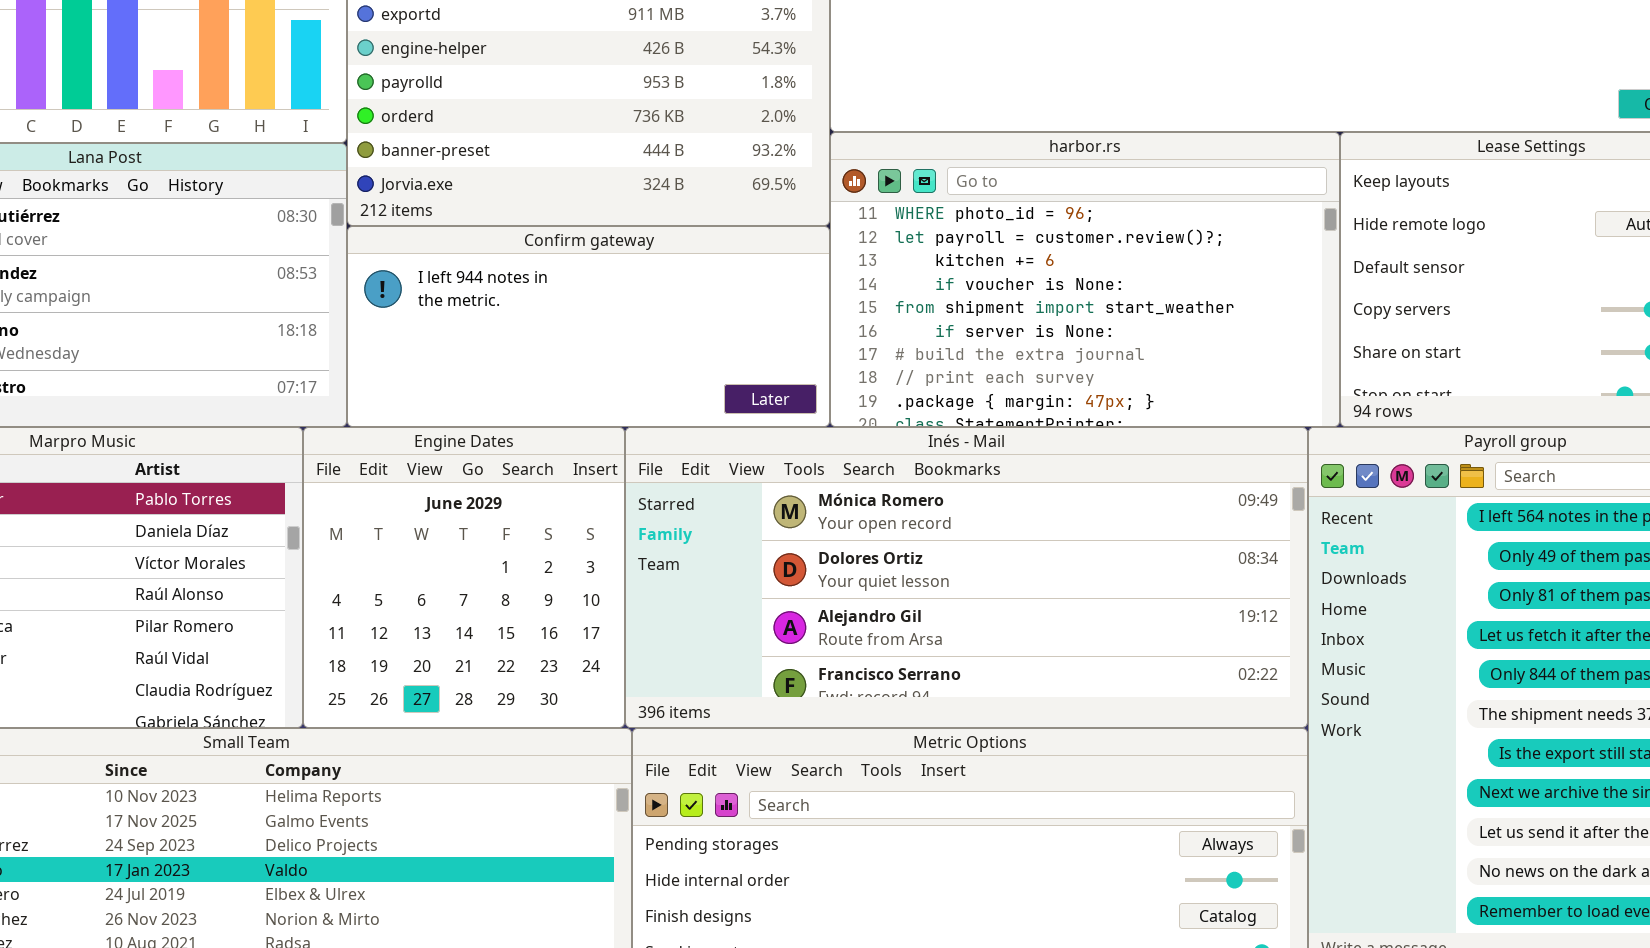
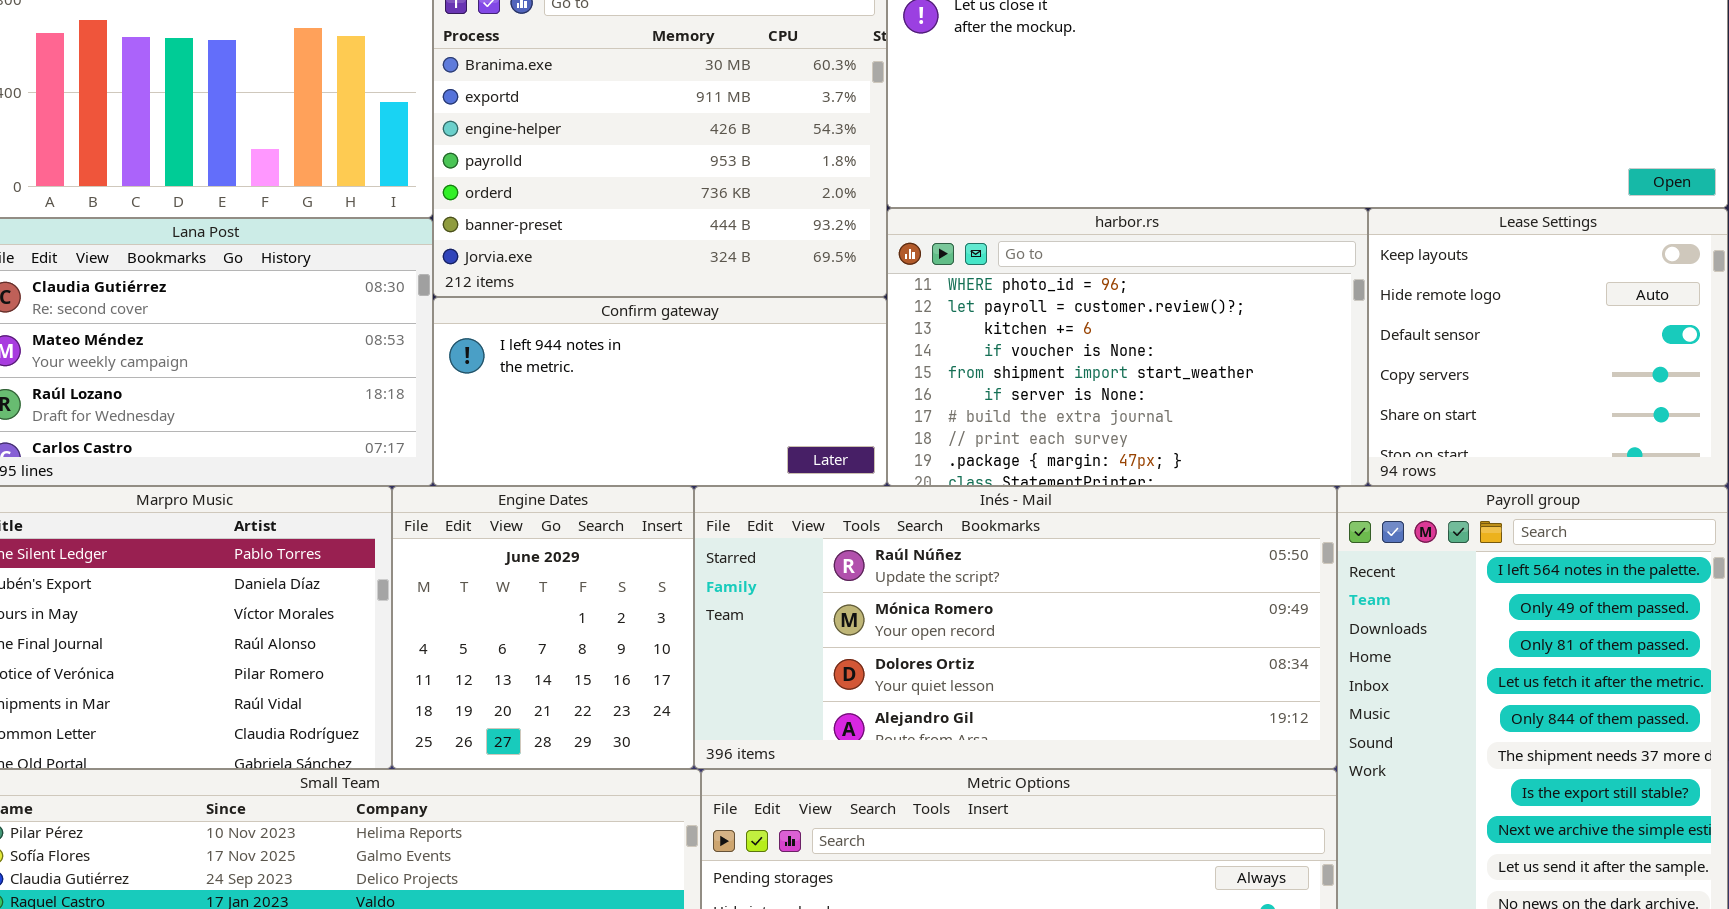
Inés - Mail: [625,427,1308,728] -> [694,486,1337,769], scrolled up 1 row

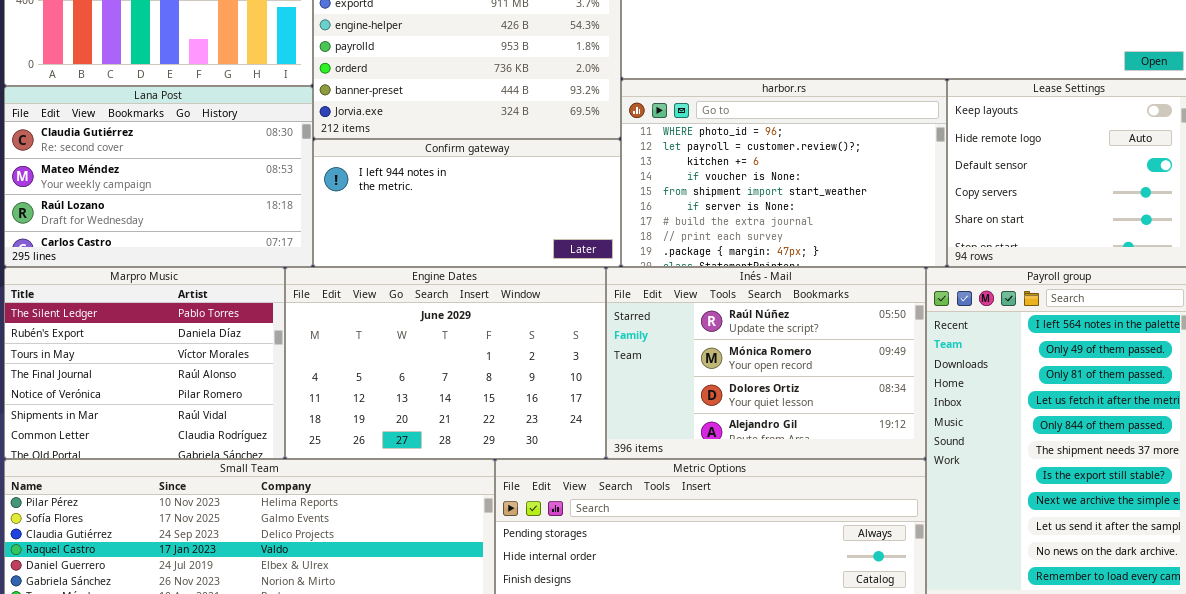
Engine Dates: [392,486,694,769] -> [285,267,606,459], resized
Inés - Mail: [694,486,1337,769] -> [606,267,926,459], resized

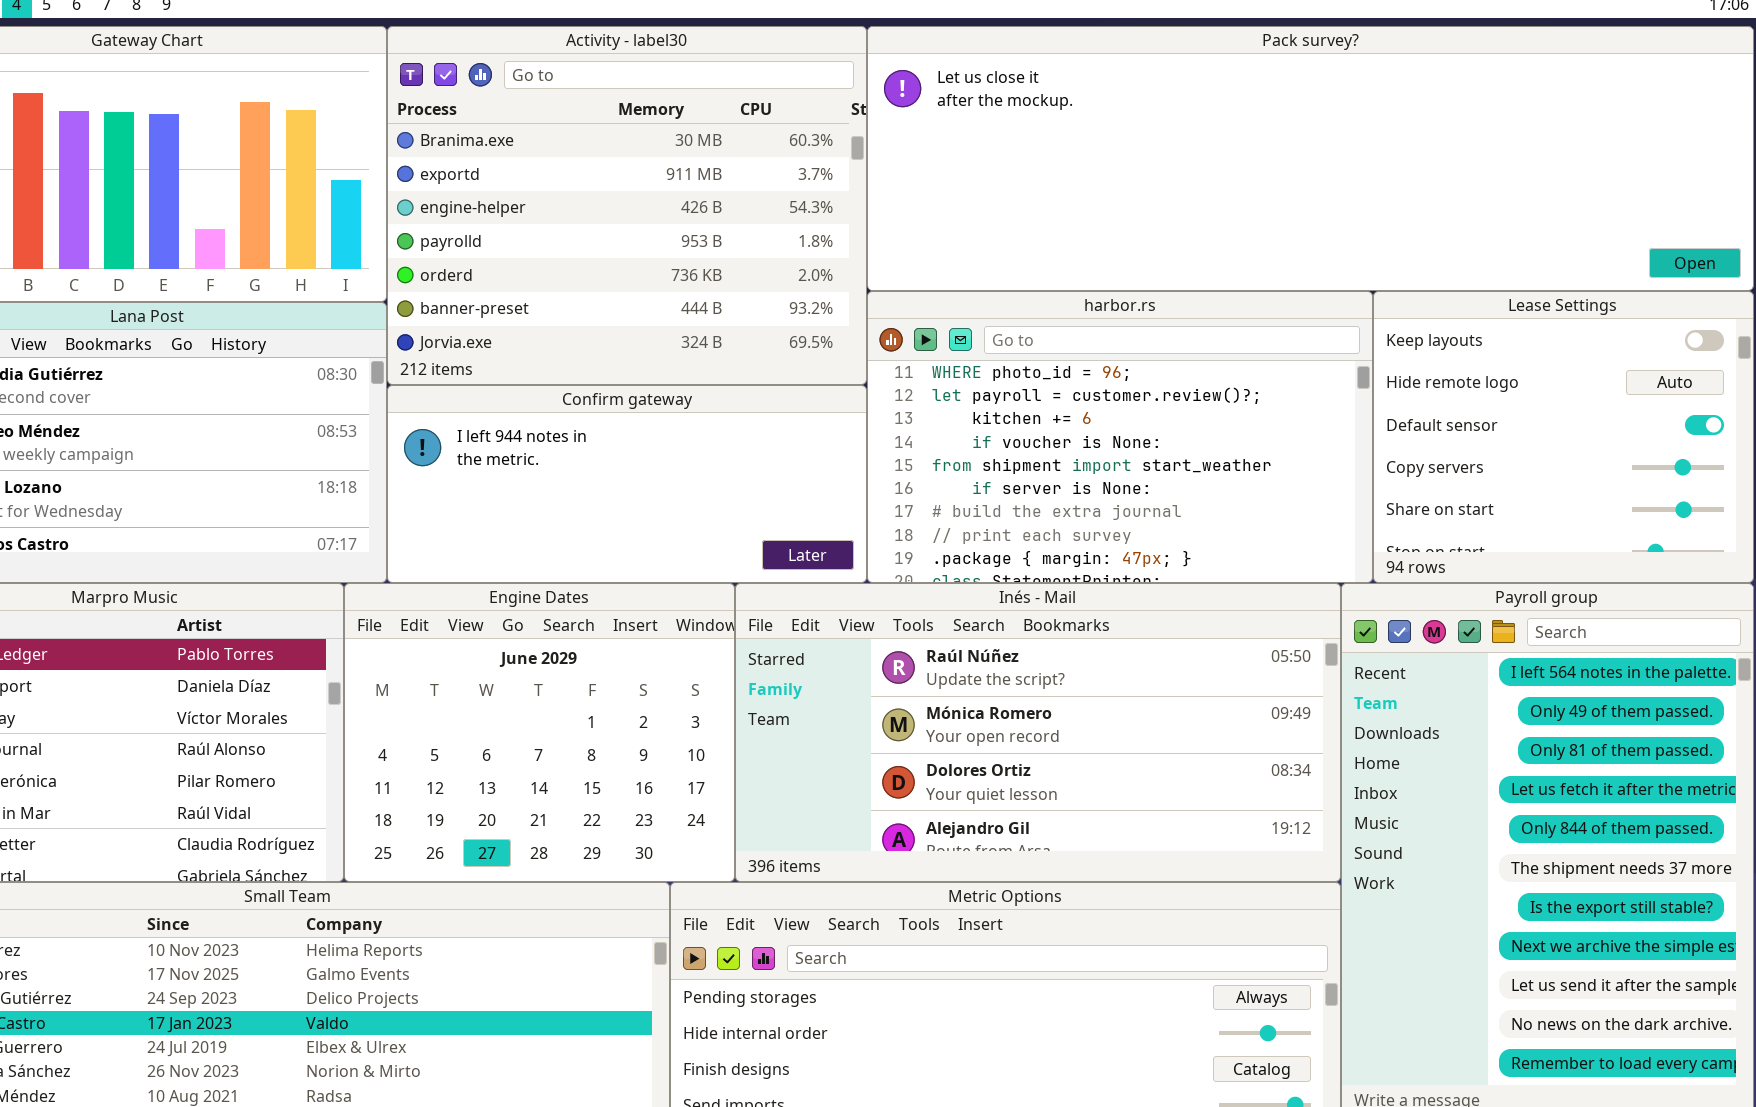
Engine Dates: [285,267,606,459] -> [344,583,735,882], resized
Inés - Mail: [606,267,926,459] -> [735,583,1341,882], resized

